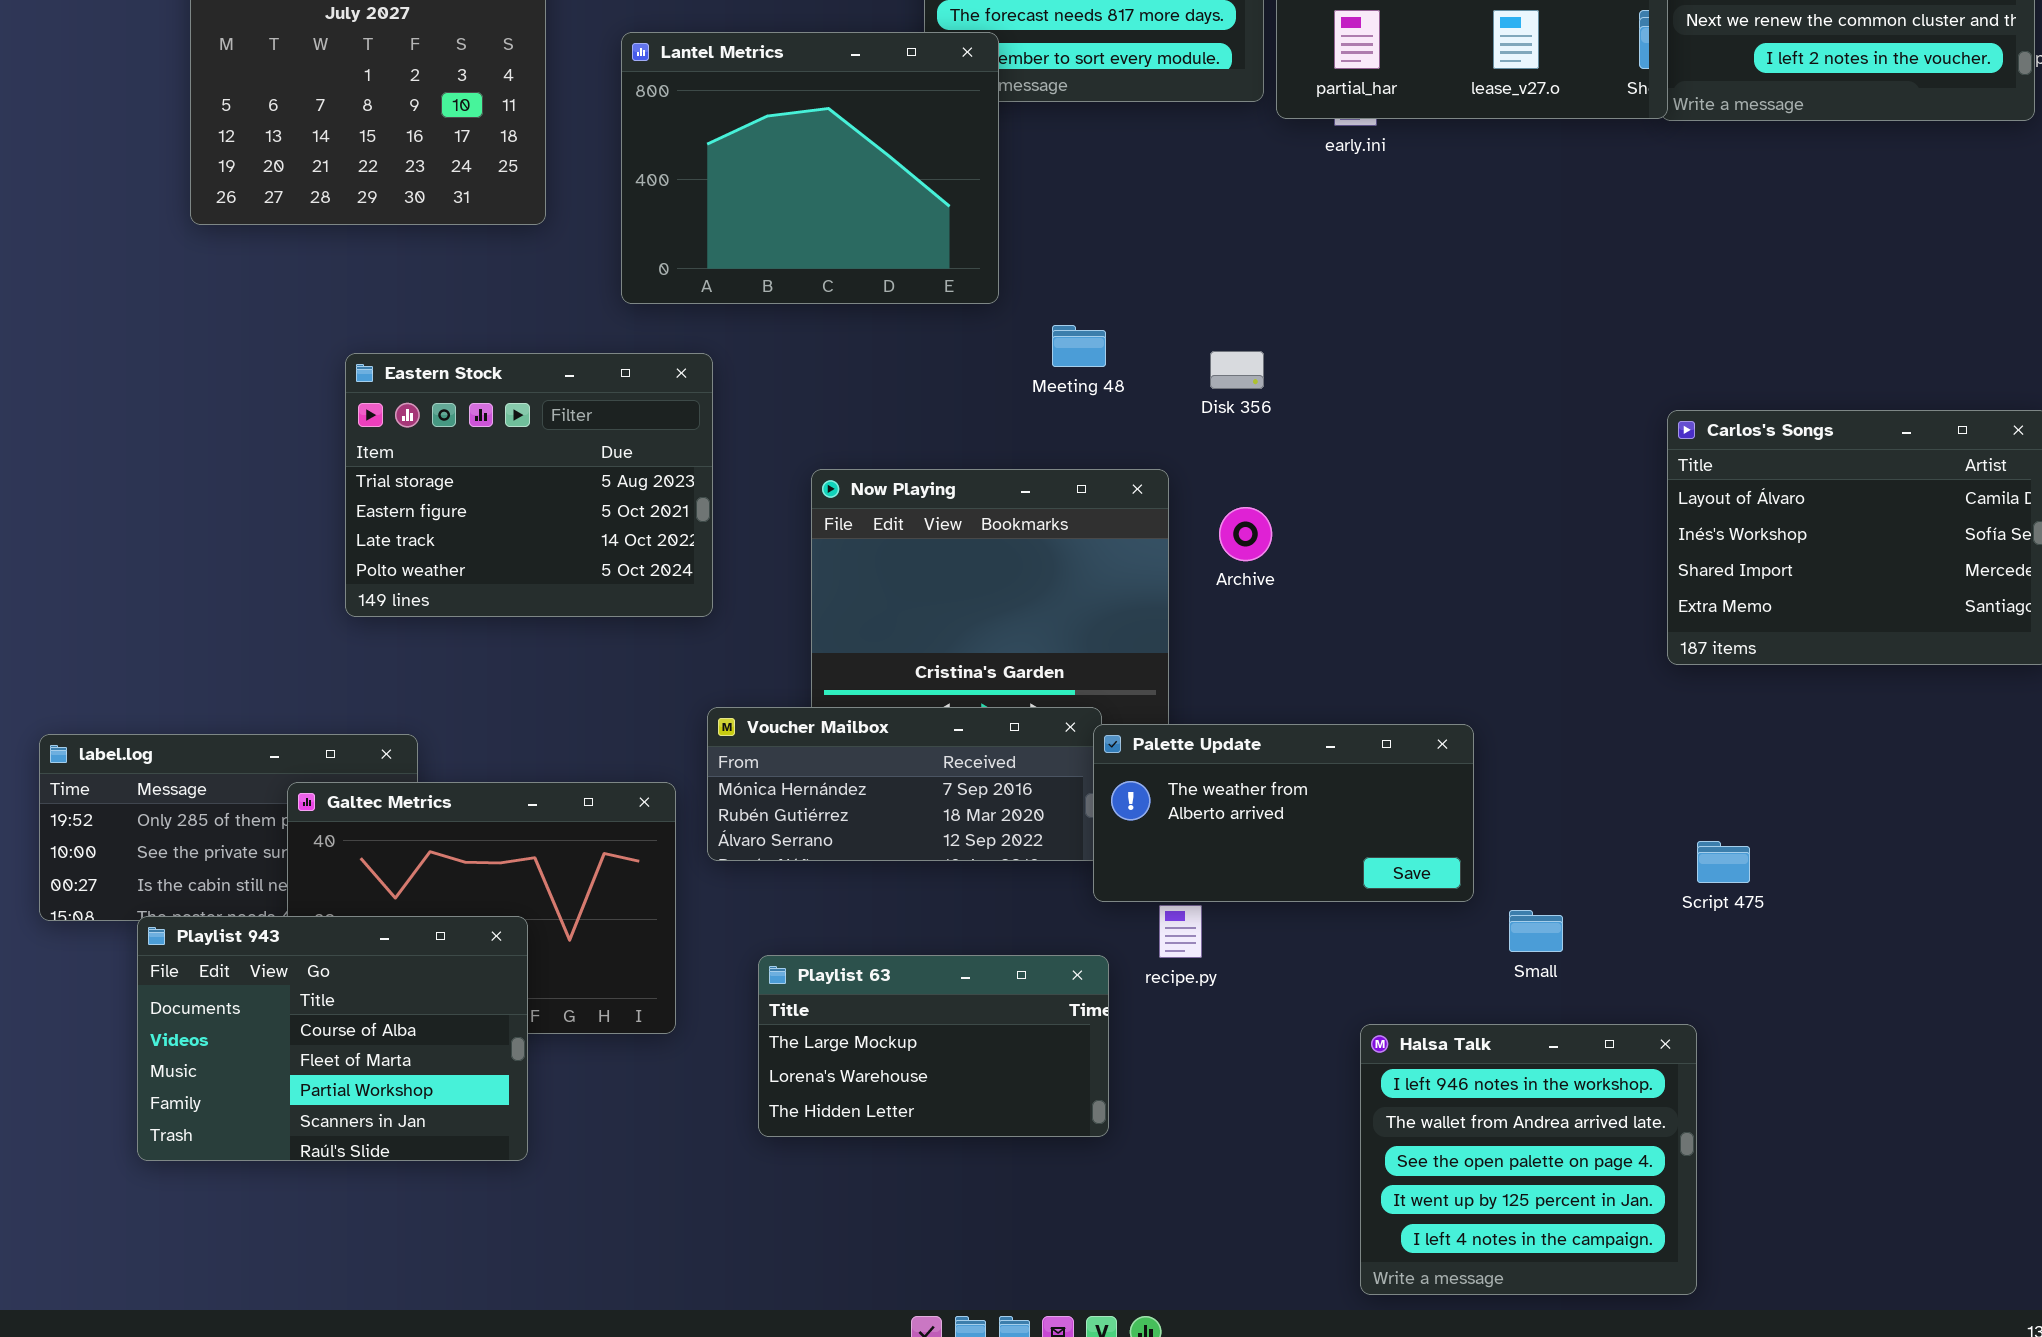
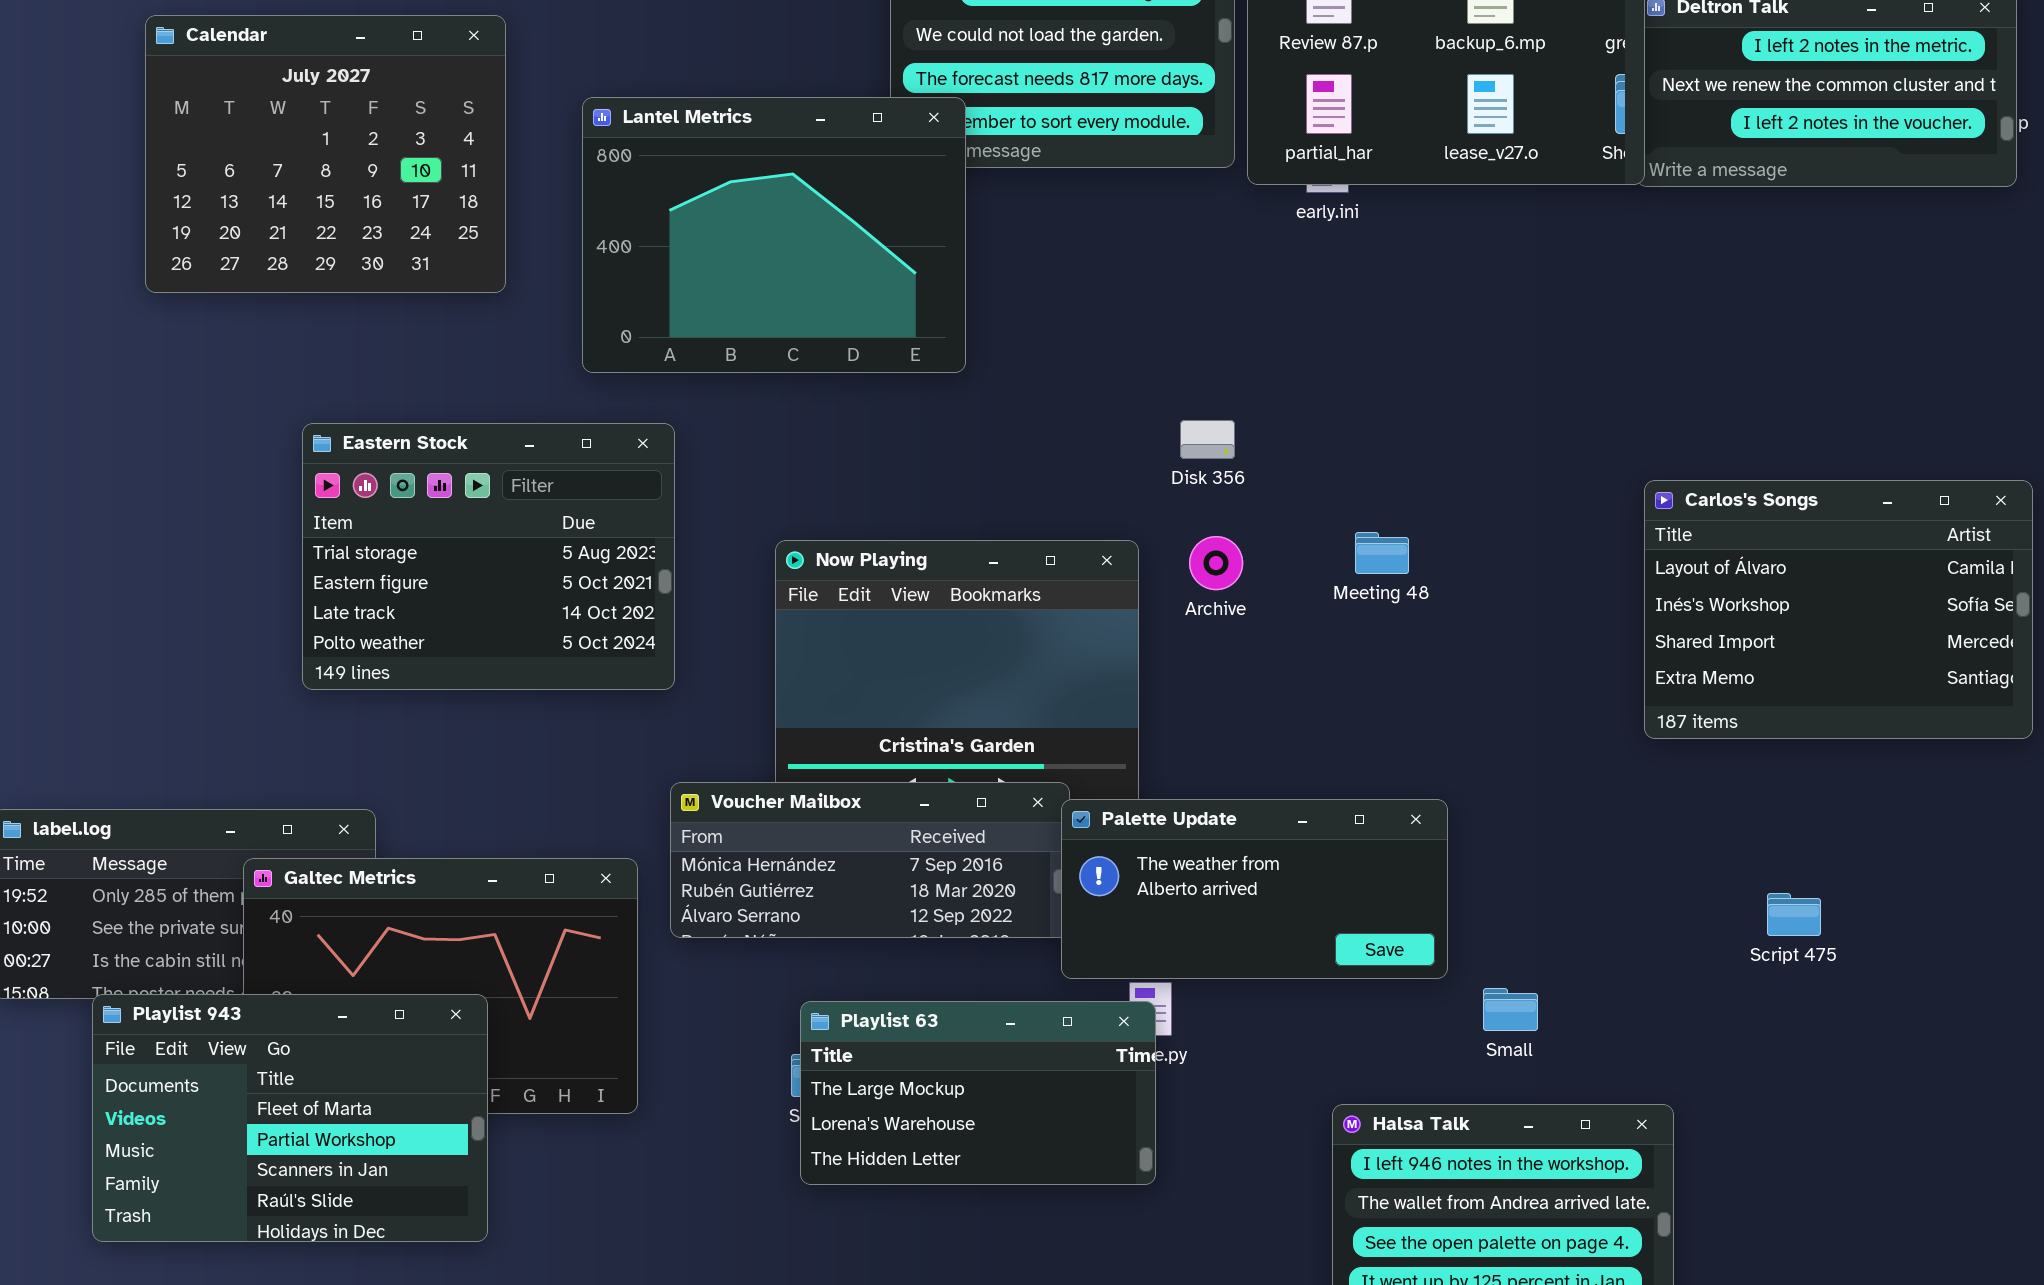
Meeting 48: [1052,325,1106,367] -> [1355,532,1409,574], moved
Archive: [1219,507,1272,561] -> [1189,536,1243,590], moved
Script 475: [1697,841,1750,883] -> [1767,893,1821,936], moved
Playlist 943: [137,916,528,1161] -> [92,994,488,1242], scrolled down 1 row
Playlist 63: [758,955,1109,1137] -> [800,1001,1156,1185], moved

